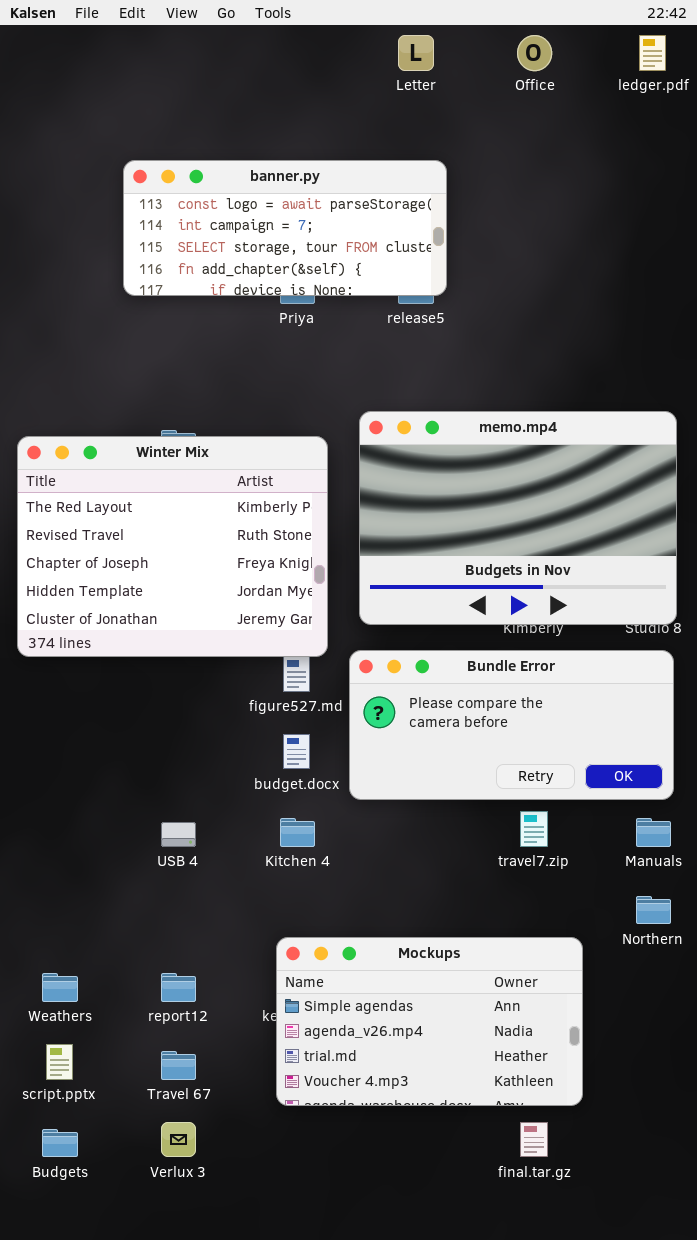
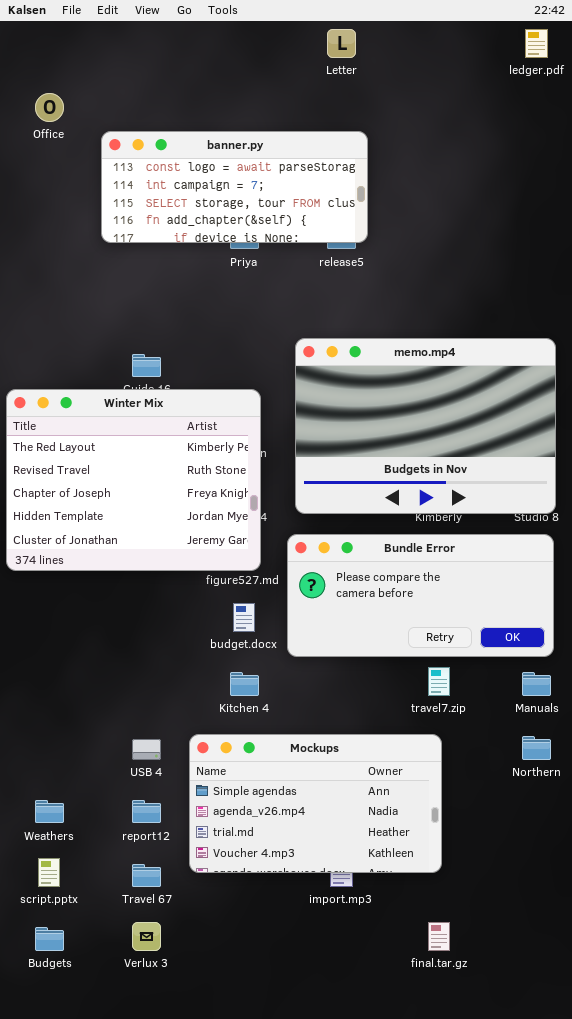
Office: [517,35,552,71] -> [35,93,64,122], moved
Winter Mix: [17,436,328,657] -> [6,389,261,571], moved
USB 4: [161,822,196,847] -> [132,739,161,760], moved
Mockups: [276,937,583,1106] -> [189,734,442,873], moved

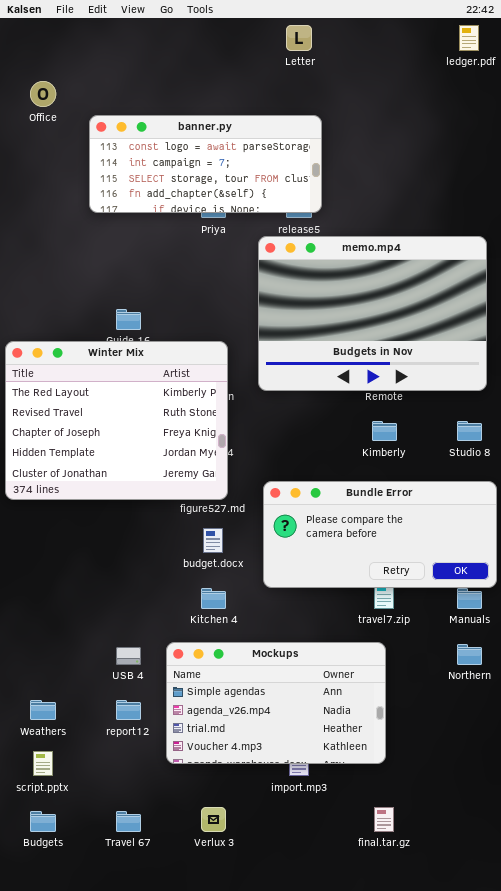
memo.mp4: [295,338,556,514] -> [258,236,487,391], moved
Bundle Error: [287,534,554,657] -> [263,481,497,588], moved
Travel 67: [132,864,161,887] -> [116,811,141,832], moved
Verlux 3: [132,922,161,951] -> [201,807,226,832], moved

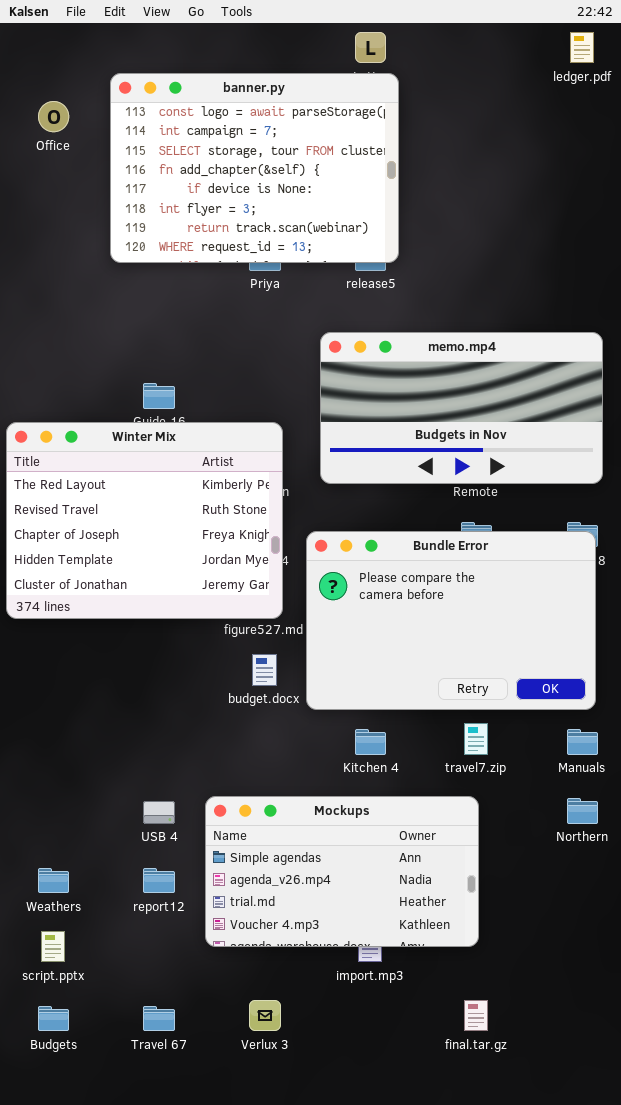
banner.py: [89,115,322,213] -> [110,73,399,263], resized
memo.mp4: [258,236,487,391] -> [320,332,603,484], resized
Bundle Error: [263,481,497,588] -> [306,531,596,710], moved, resized
Kitchen 4: [201,588,226,609] -> [355,729,386,755], moved

